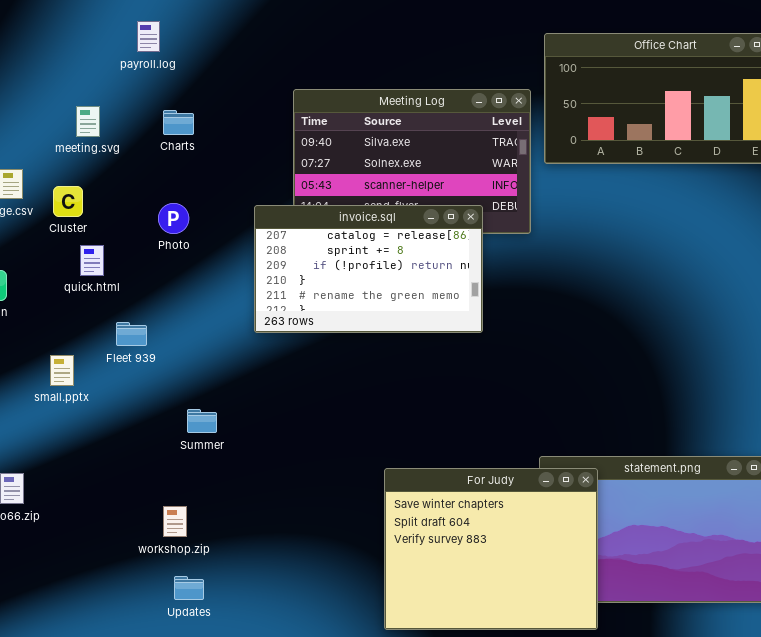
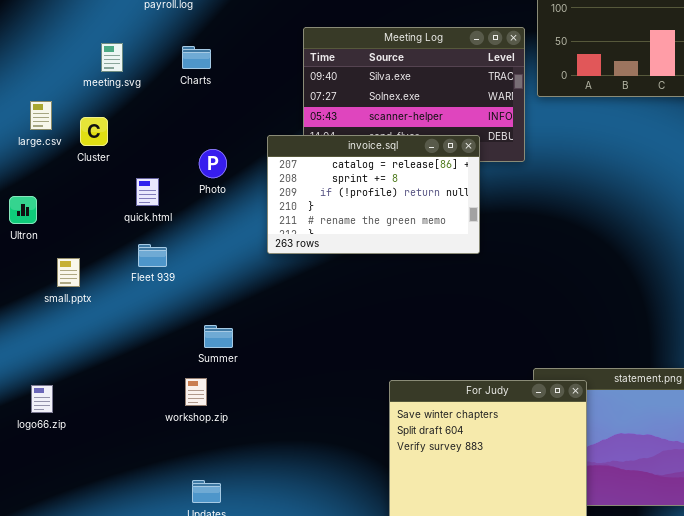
Photo: [158,203,189,234] -> [199,149,227,178], moved
quick.html: [80,245,104,276] -> [136,178,159,206], moved
small.pptx: [50,355,74,386] -> [57,258,80,287], moved
workshop.zip: [163,506,187,537] -> [185,378,207,406], moved

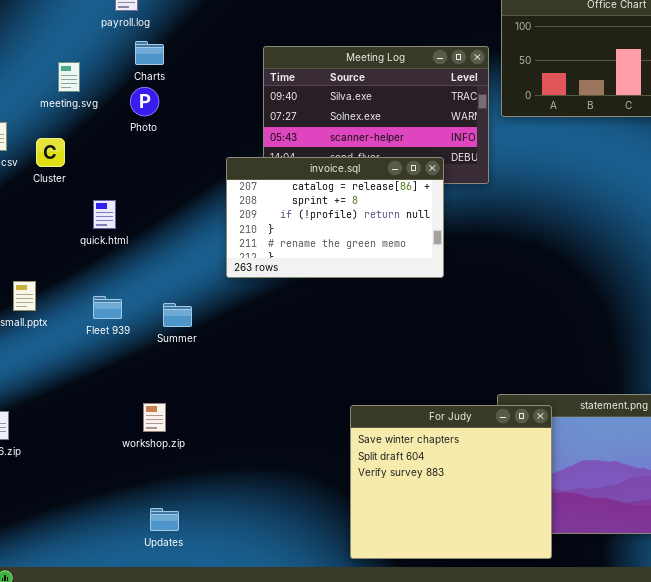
Charts: [182,46,211,69] -> [135,41,164,65], moved
Photo: [199,149,227,178] -> [130,87,159,116], moved
Fleet 939: [138,244,167,267] -> [93,296,122,319], moved
Summer: [204,325,233,348] -> [163,303,192,327], moved

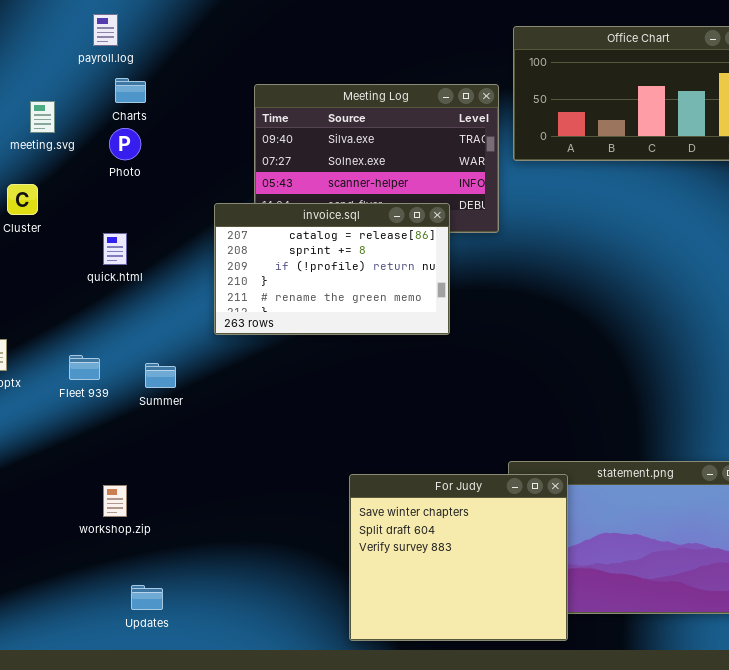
quick.html: [93,200,116,229] -> [103,233,127,265], moved
workshop.zip: [143,403,166,432] -> [103,485,127,517], moved

